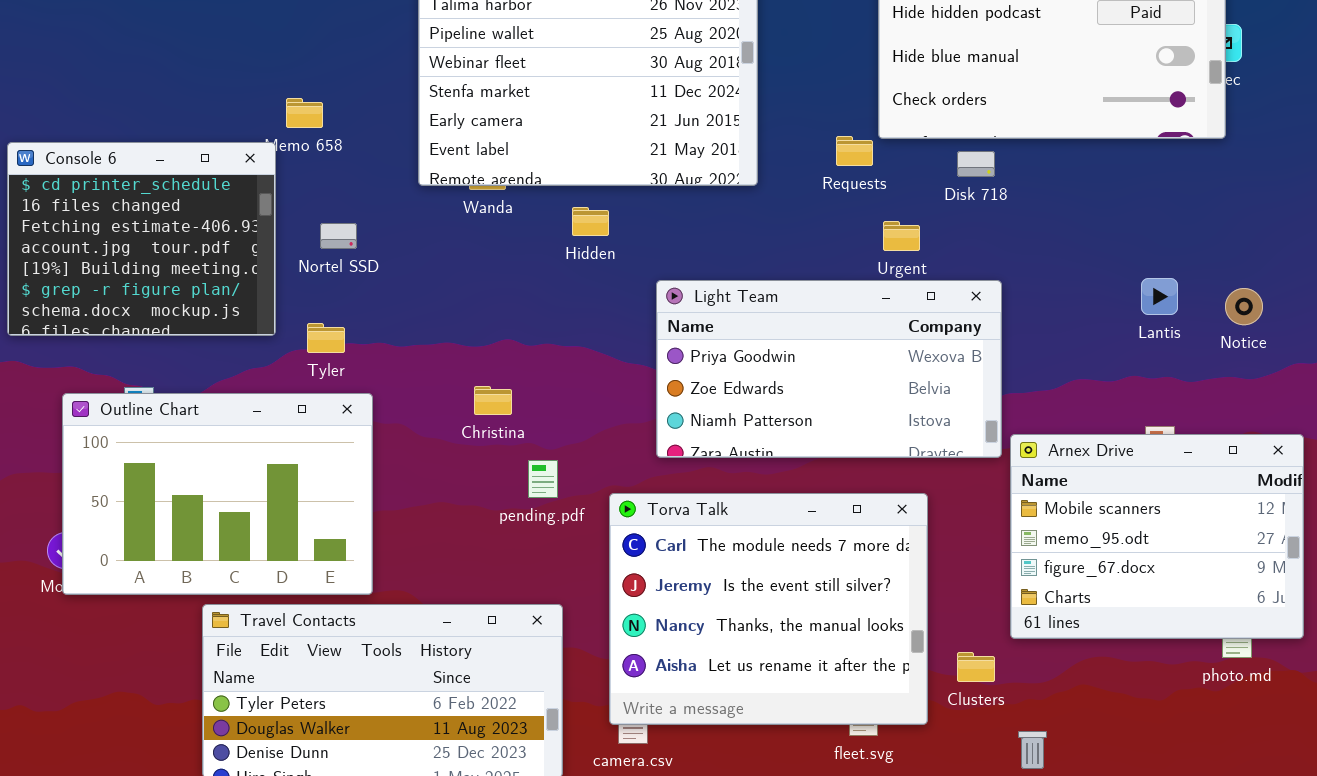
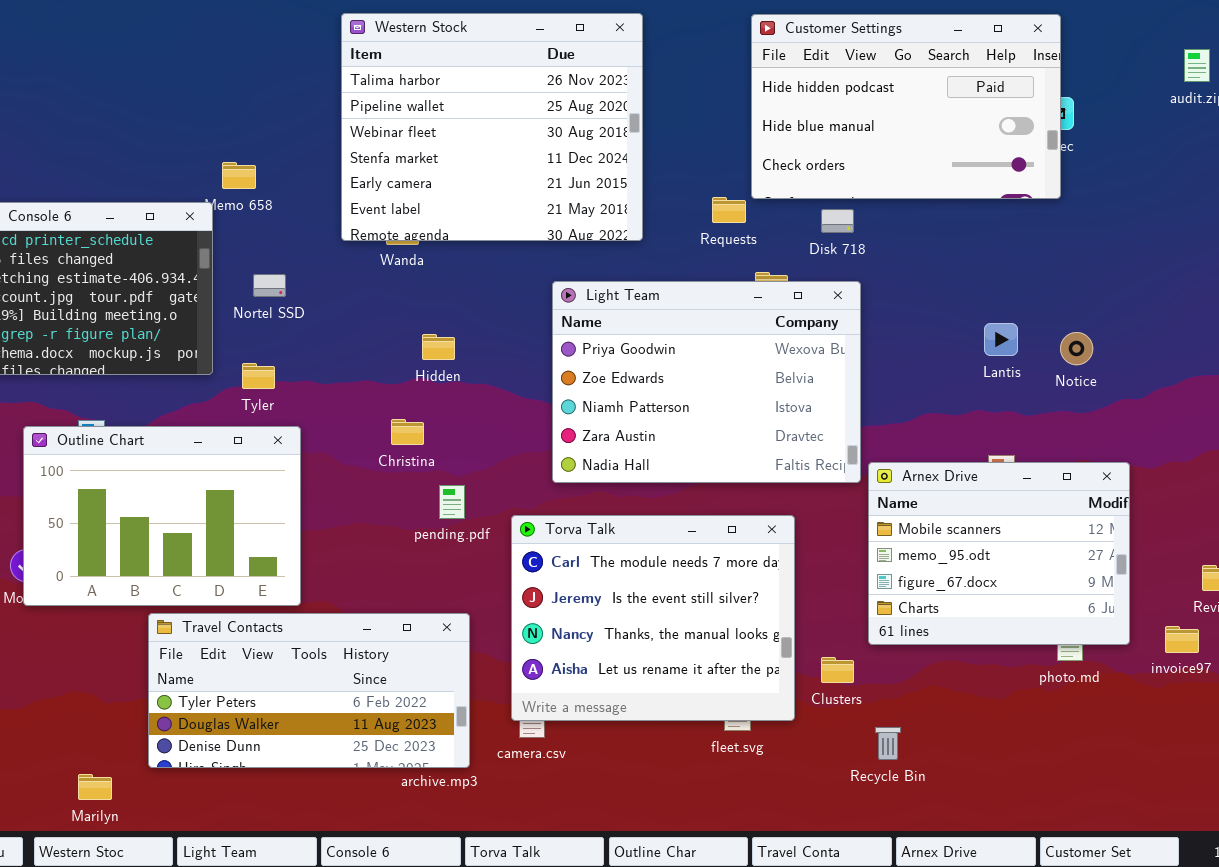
Hidden: [572,207,609,236] -> [422,334,455,360], moved
Light Team: [656,280,1002,458] -> [552,281,861,483], resized

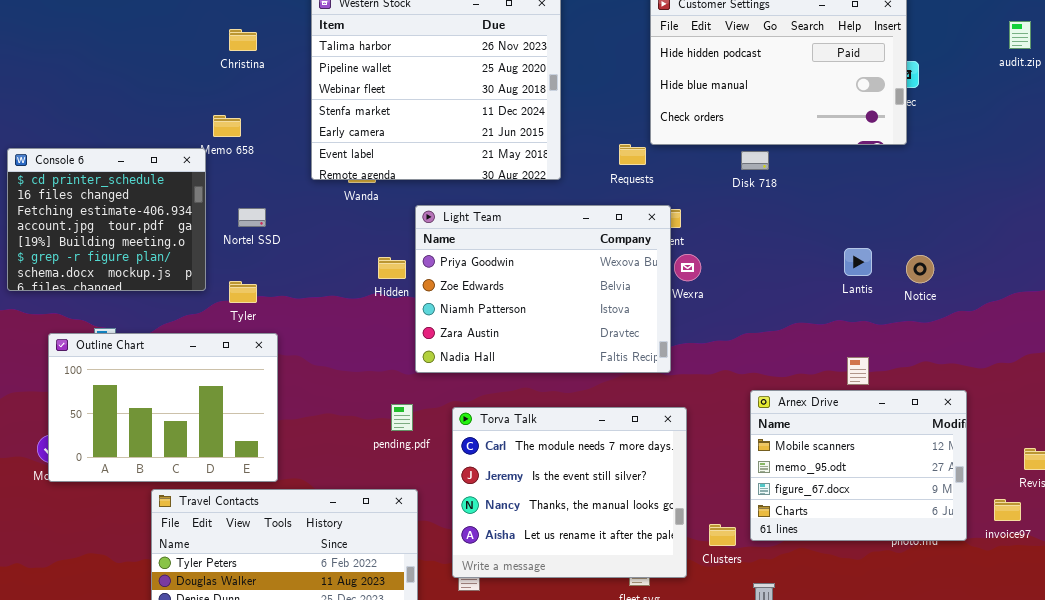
Disk 718: [821,209,854,233] -> [741,151,769,170], moved
Light Team: [552,281,861,483] -> [415,205,671,373], moved
Christina: [391,419,424,445] -> [229,29,257,51], moved
Arnex Drive: [868,462,1130,645] -> [750,390,967,541], moved
pending.pdf: [439,485,465,519] -> [391,404,413,431], moved

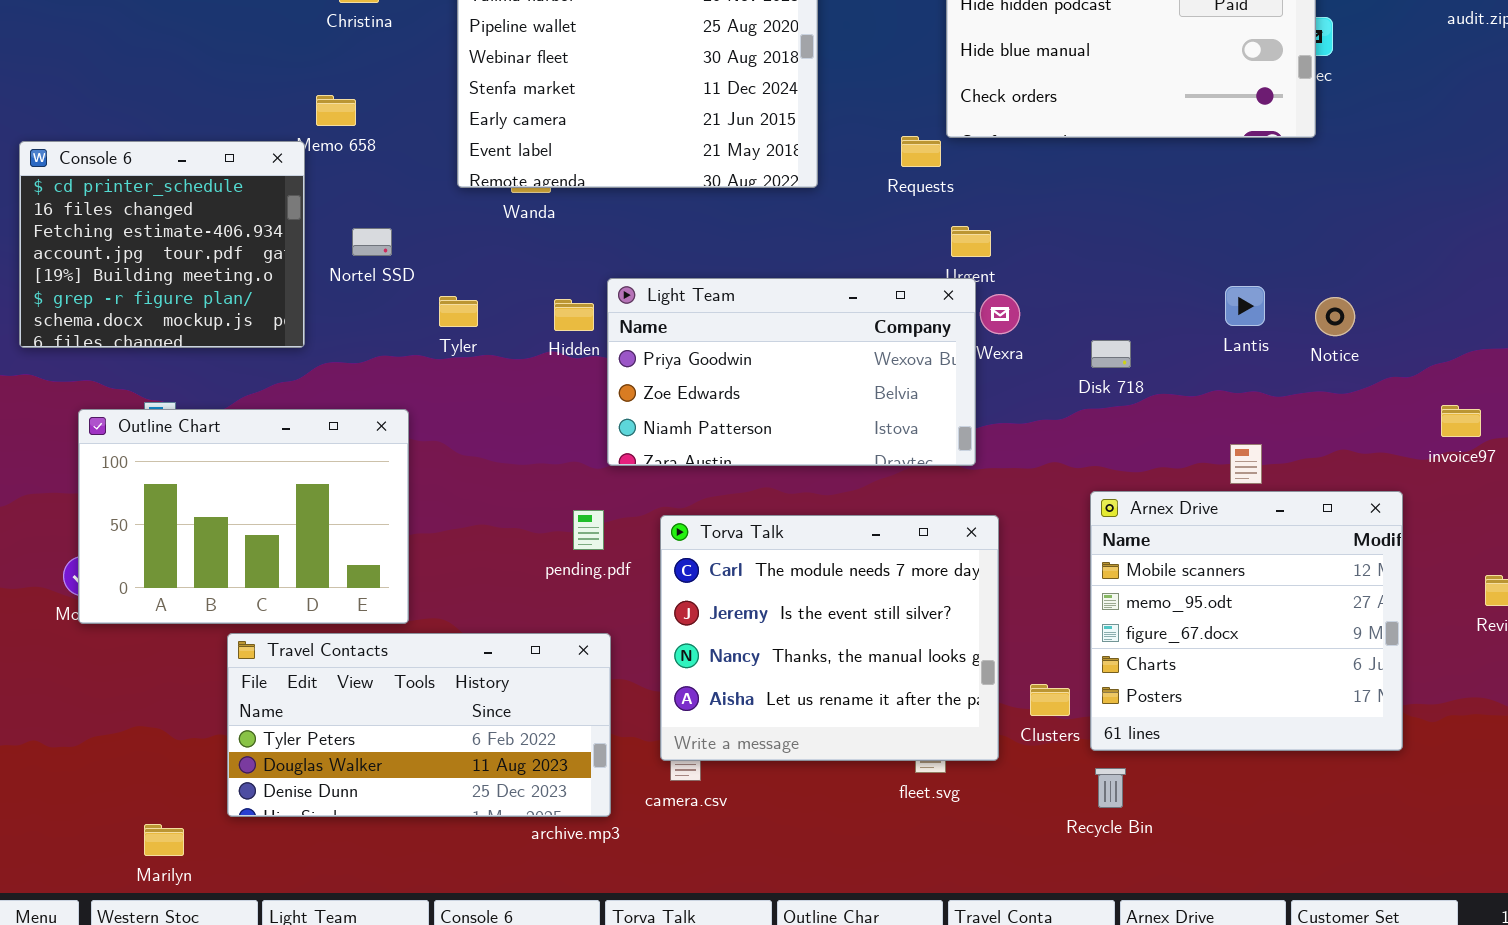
Disk 718: [741,151,769,170] -> [1091,340,1131,368], moved
Light Team: [415,205,671,373] -> [607,278,976,466], resized
Tyler: [229,281,257,303] -> [439,296,478,327], moved
Arnex Drive: [750,390,967,541] -> [1090,491,1403,751], resized
invoice97: [994,499,1021,521] -> [1441,405,1481,437], moved

